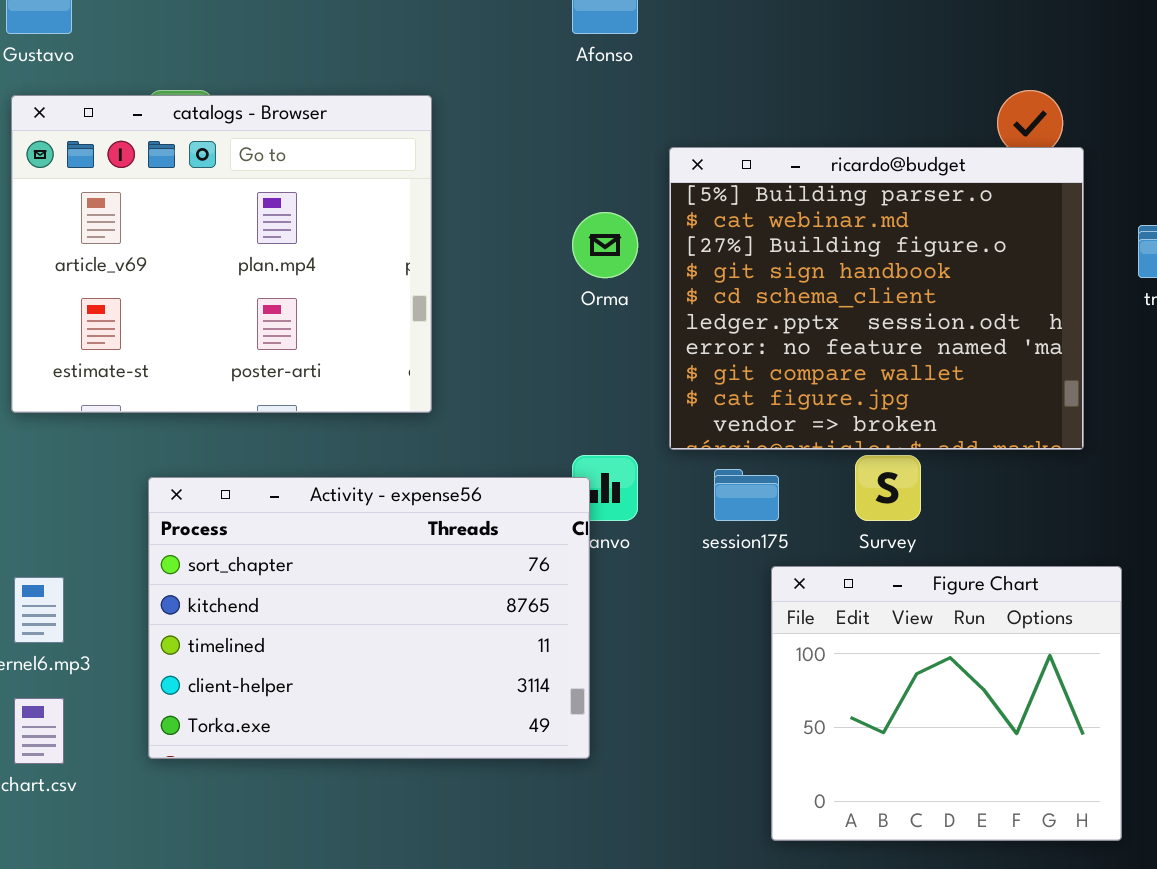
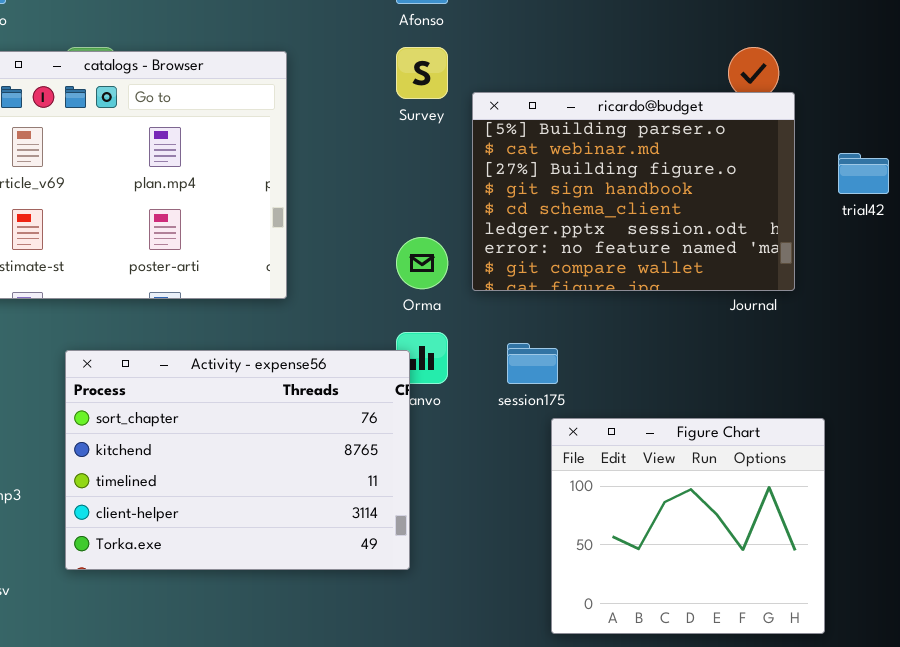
ricardo@budget: [669,147,1084,450] -> [472,92,795,291], resized
Orma: [572,212,638,278] -> [396,237,448,289], moved
Survey: [855,455,921,521] -> [396,47,448,99], moved

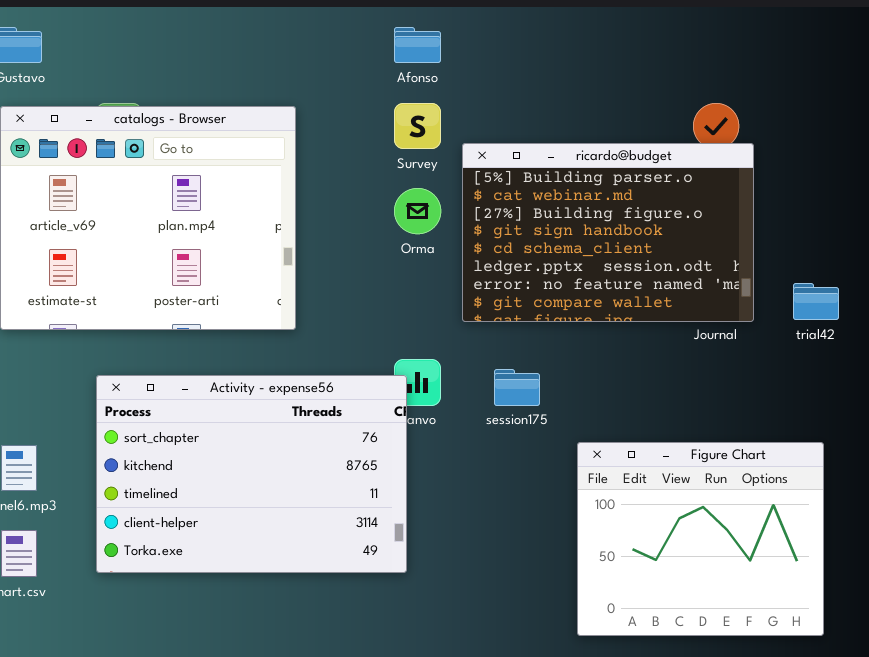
trial42: [838,153,889,194] -> [793,283,839,320], moved
Orma: [396,237,448,289] -> [394,188,441,234], moved
Figure Chart: [551,418,825,634] -> [577,442,824,636], moved

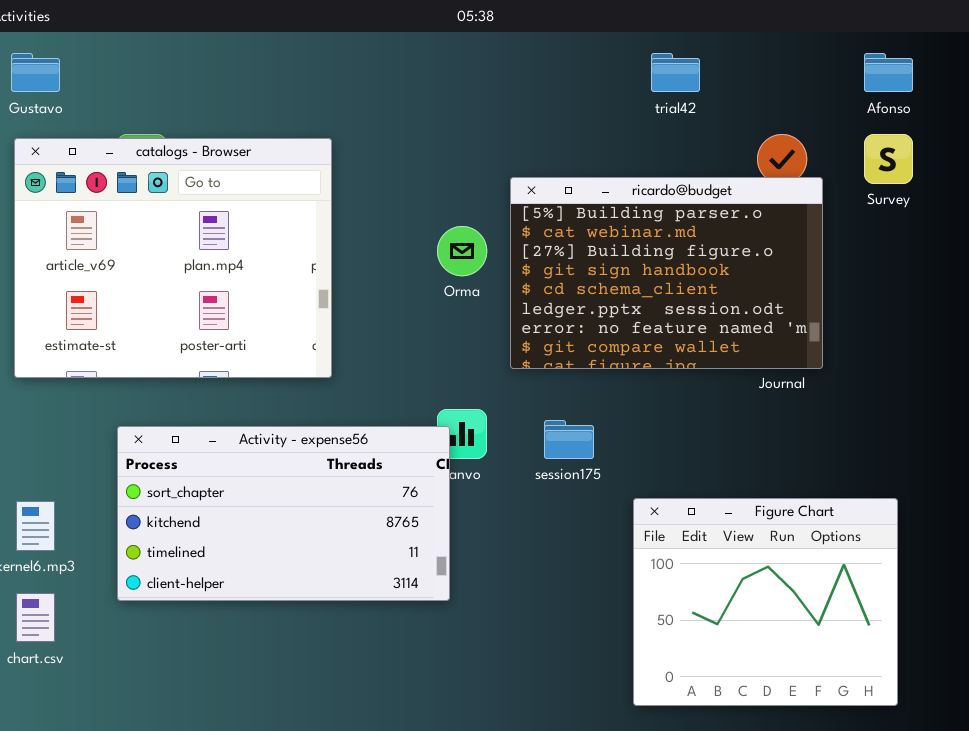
Afonso: [394,27,441,63] -> [864,53,913,92], moved
Survey: [394,103,441,149] -> [864,134,913,184], moved
trial42: [793,283,839,320] -> [651,53,700,92], moved
Activity - expense56: [96,375,407,573] -> [117,426,450,601], resized

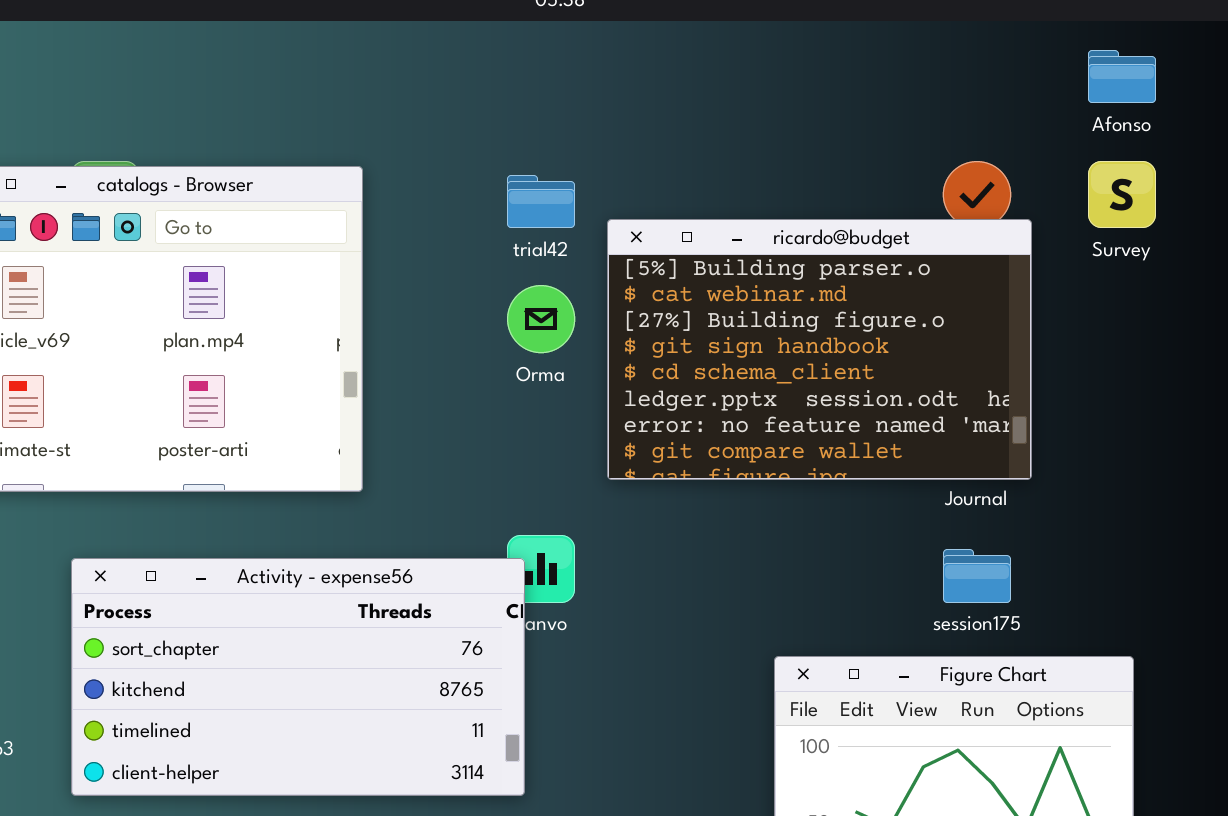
trial42: [651,53,700,92] -> [507,175,575,228], moved
session175: [544,420,594,459] -> [943,549,1011,603], moved

